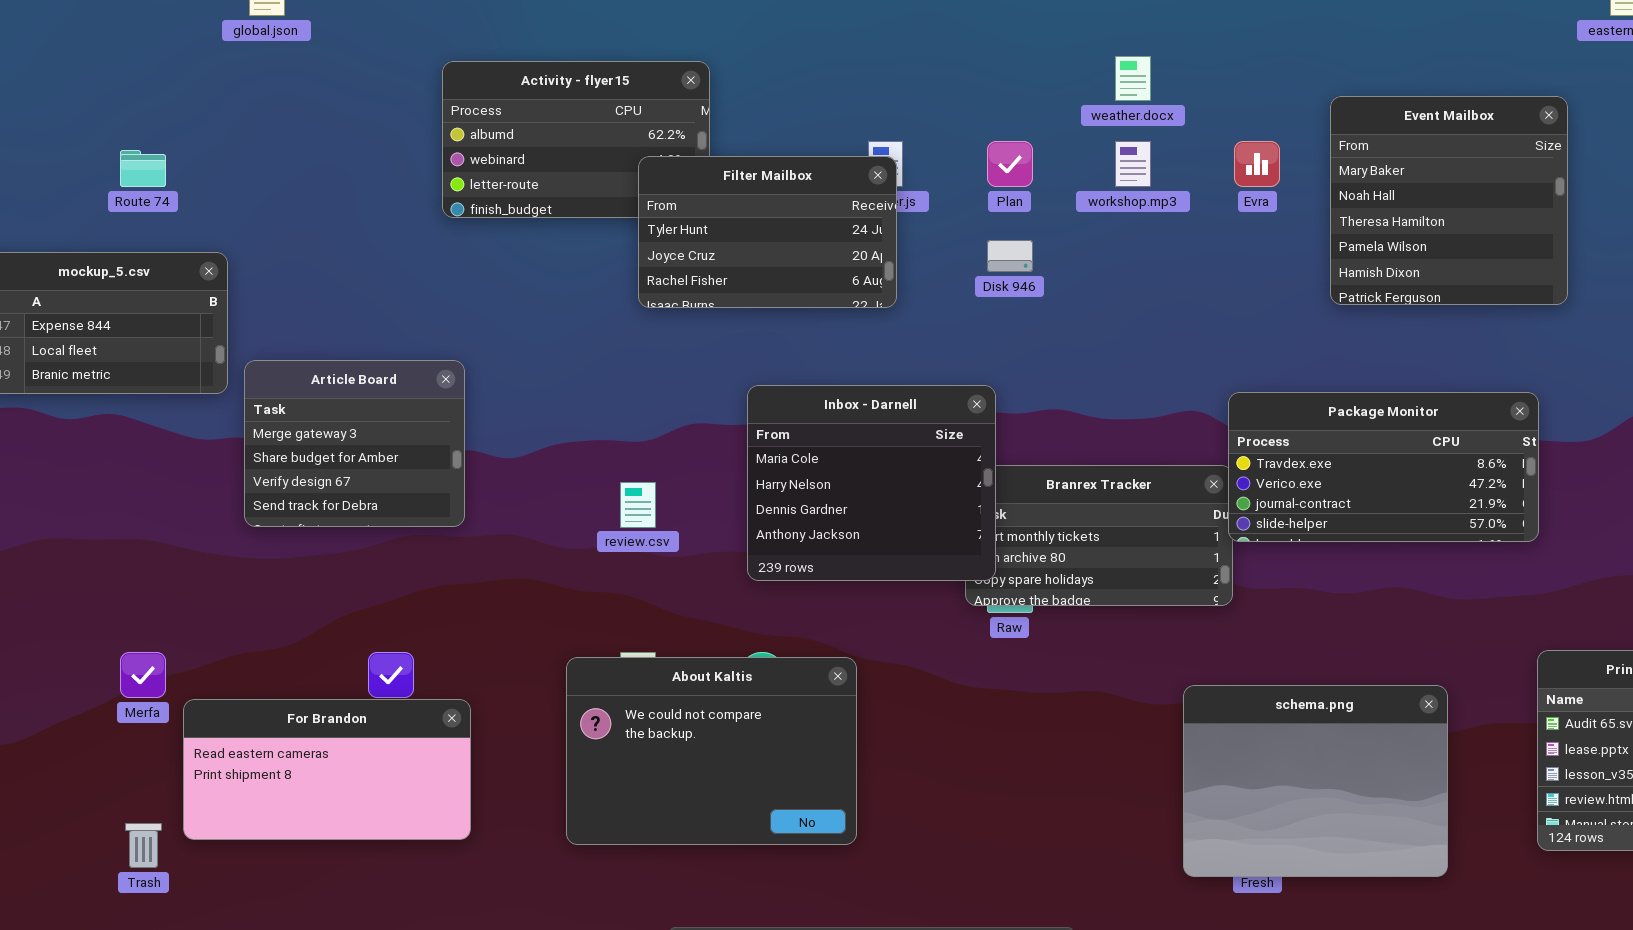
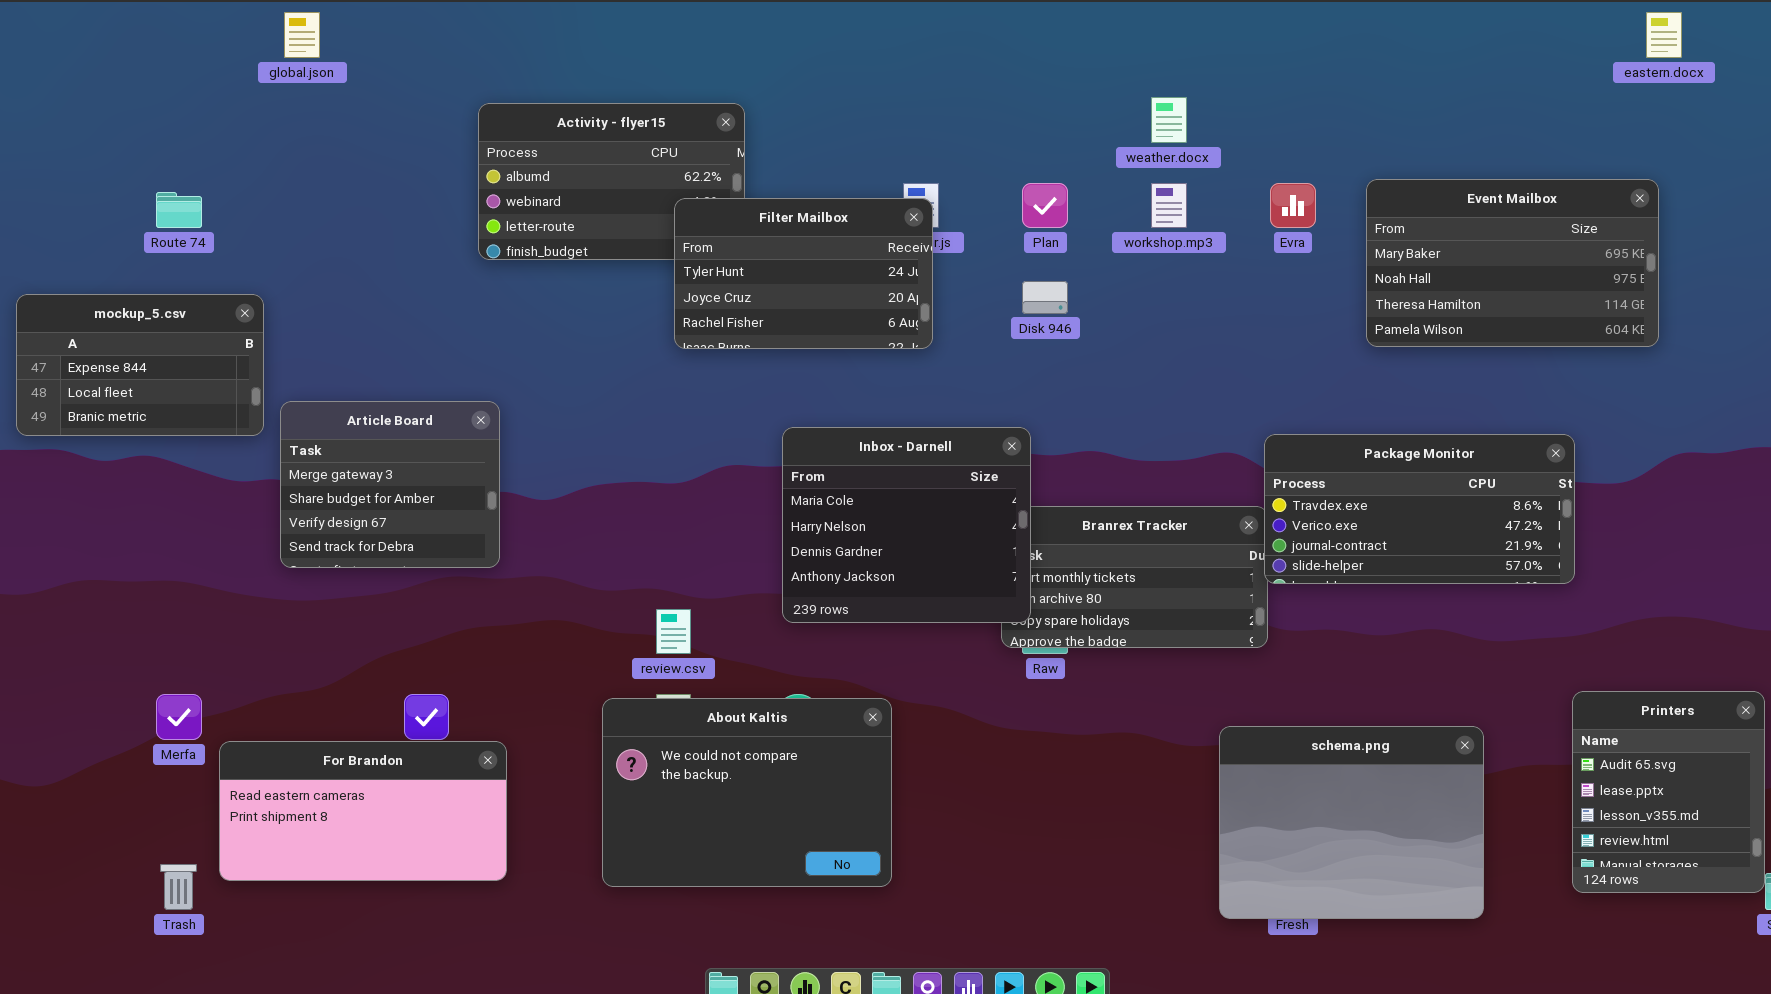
Event Mailbox: [1330,96,1568,305] -> [1366,179,1659,347], resized
review.csv: [620,482,656,528] -> [656,609,691,654], moved

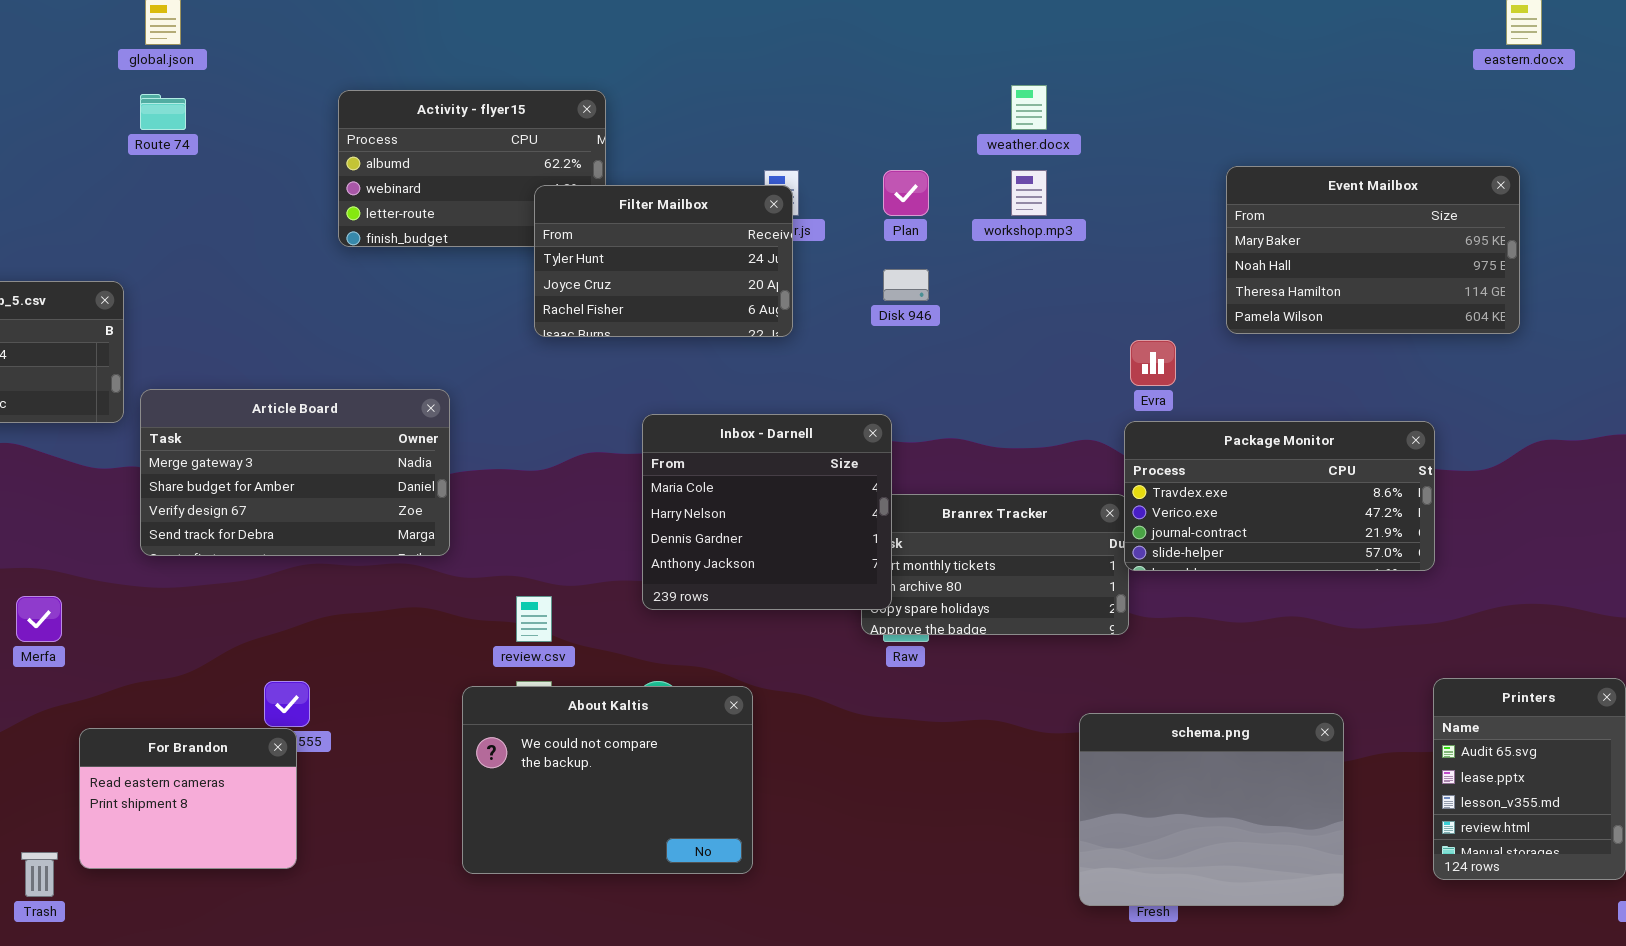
Evra: [1270,183,1316,228] -> [1130,340,1176,386], moved
Route 74: [156,192,202,228] -> [140,94,186,130], moved
Article Board: [280,401,500,568] -> [140,389,450,556], resized
Merfa: [156,694,202,740] -> [16,596,62,642], moved
For Brandon: [219,741,507,881] -> [79,728,297,869], resized

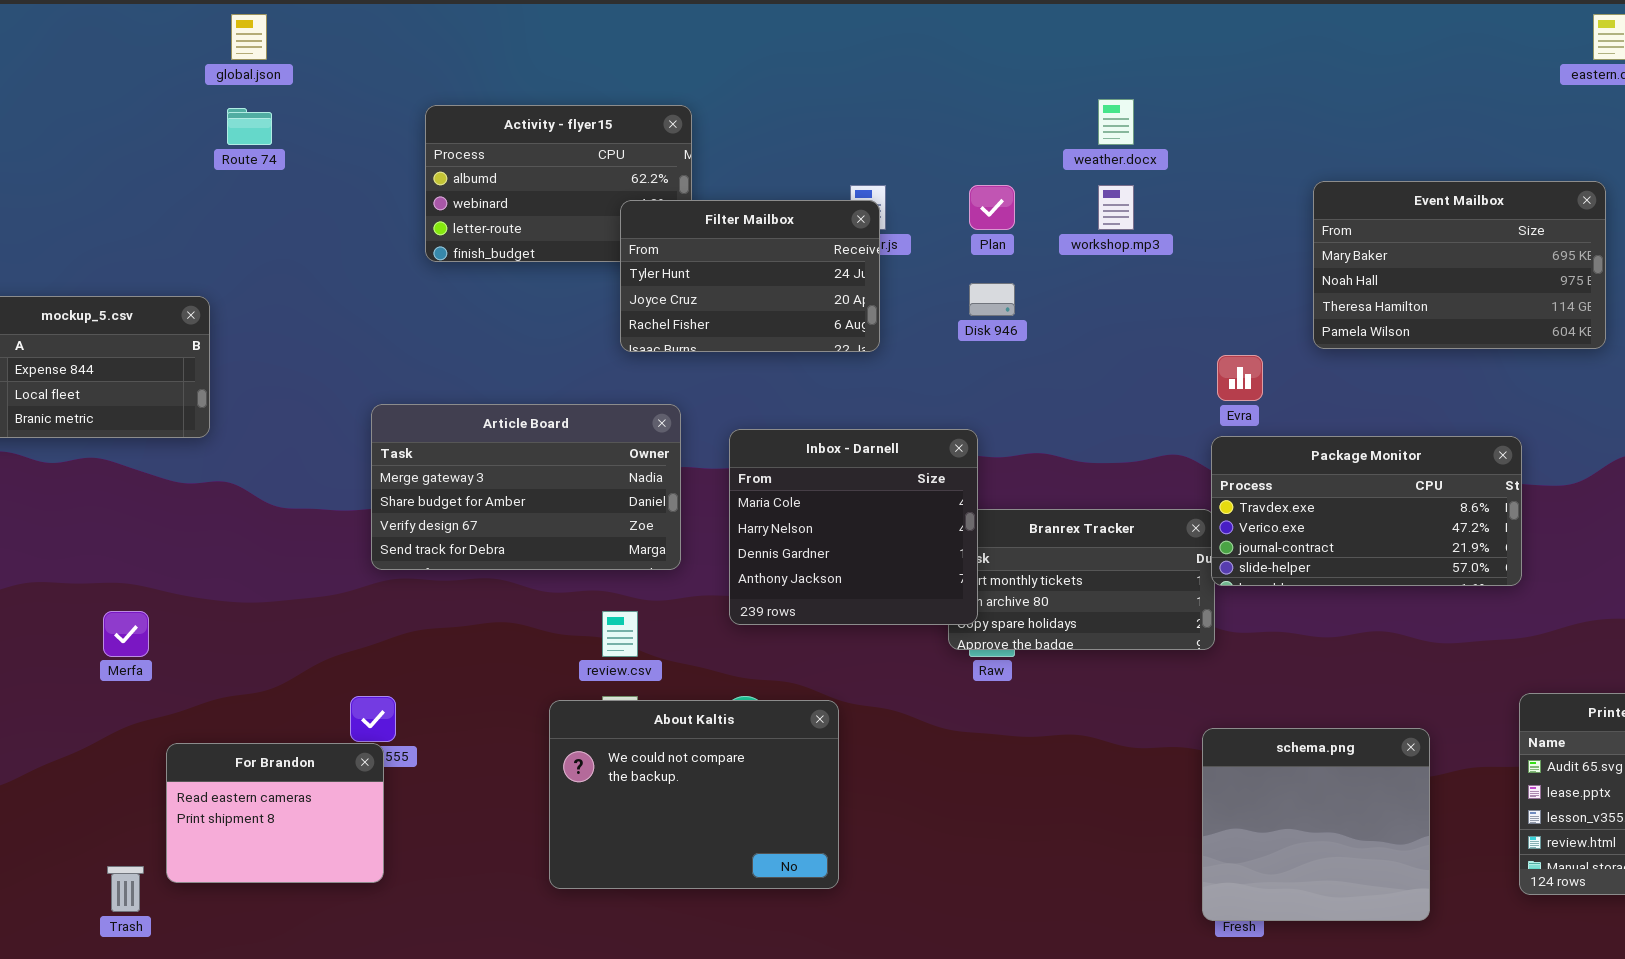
Article Board: [140,389,450,556] -> [371,404,681,570], moved
schema.png: [1079,713,1344,906] -> [1202,728,1430,921], resized

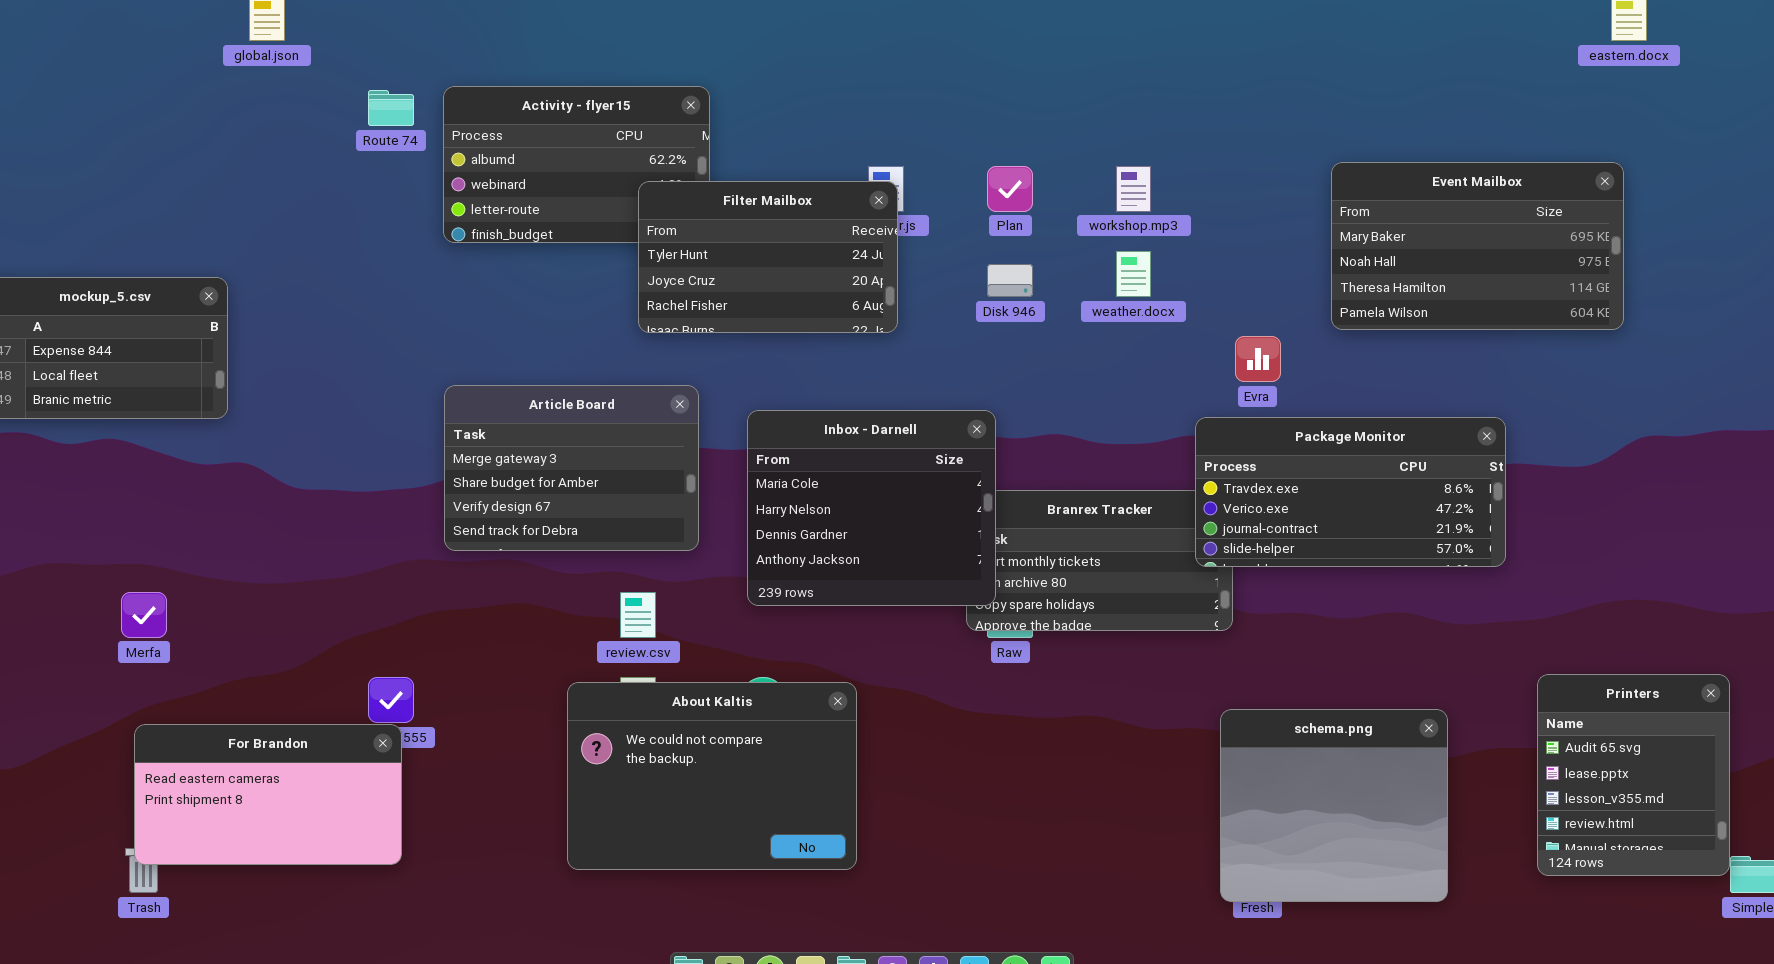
weather.docx: [1098,99,1134,145] -> [1116,251,1151,297], moved
Route 74: [227,108,272,145] -> [368,90,414,126], moved
Article Board: [371,404,681,570] -> [444,385,699,551], resized
Package Monitor: [1211,436,1522,586] -> [1195,417,1506,567], moved
For Brandon: [166,743,384,883] -> [134,724,402,865], resized

